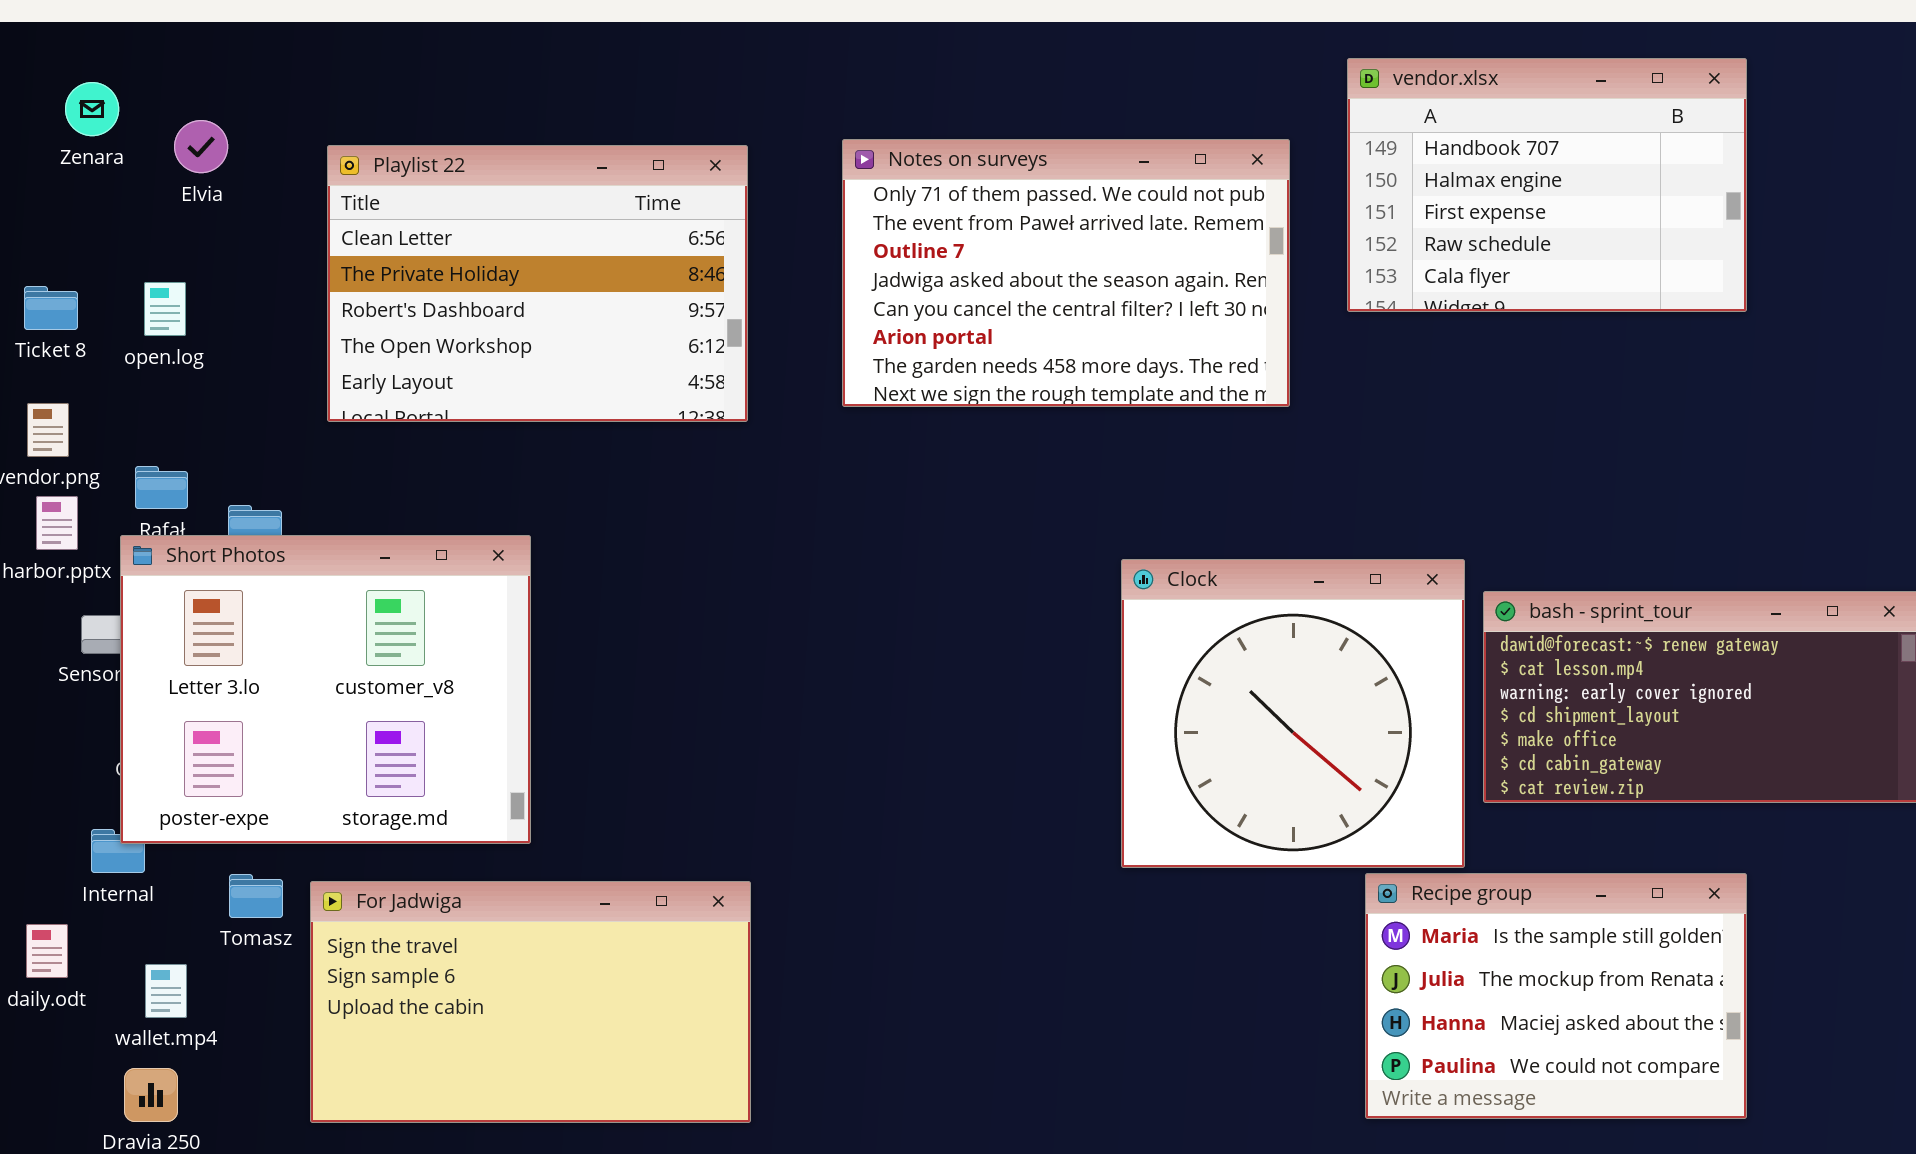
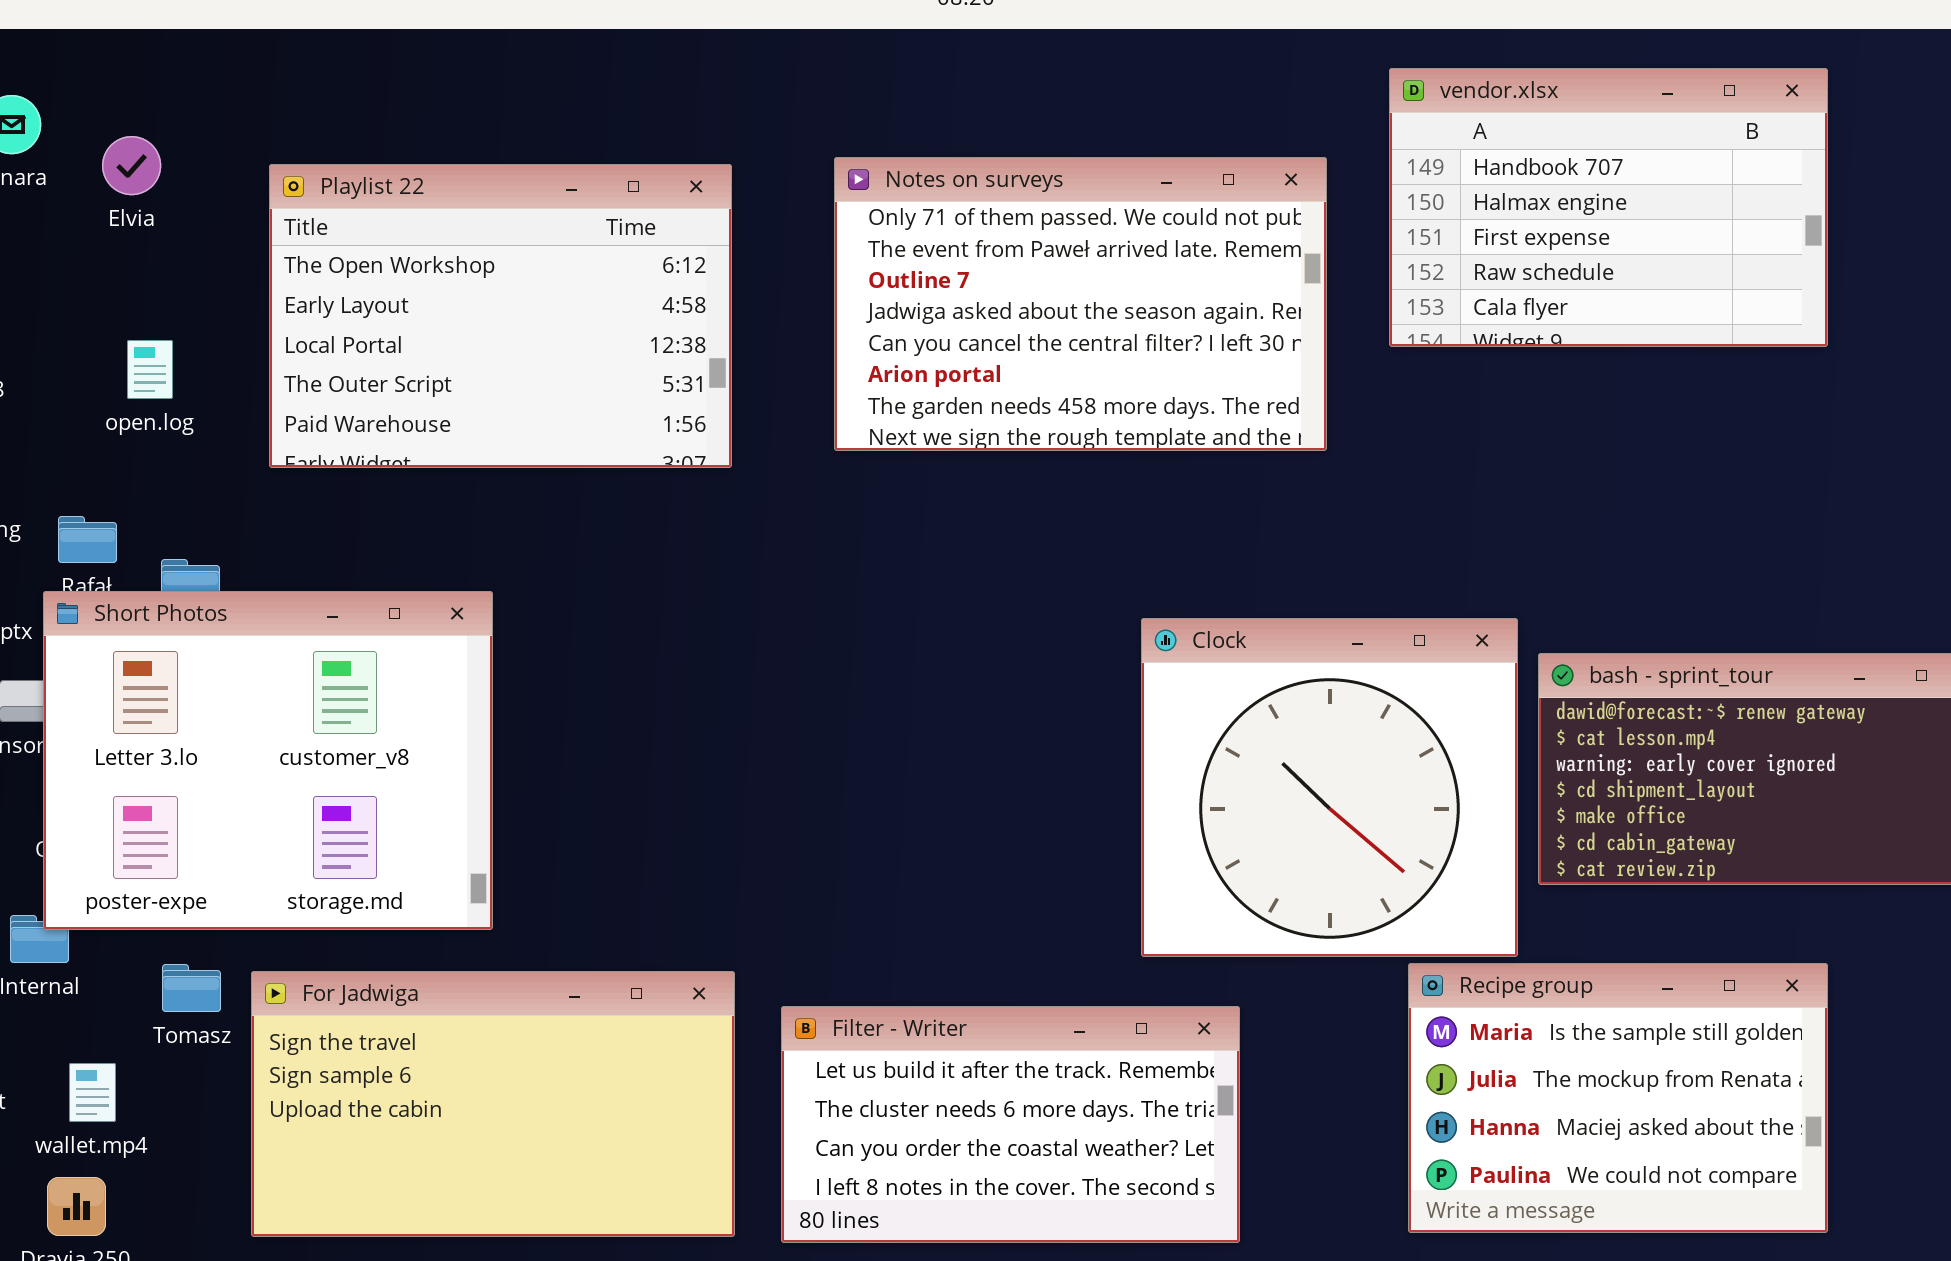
Playlist 22: [327,145,748,422] -> [269,164,732,468], scrolled down 3 rows
open.log: [144,282,186,336] -> [127,340,173,399], moved
Filter - Writer: none -> [781,1006,1240,1243], opened

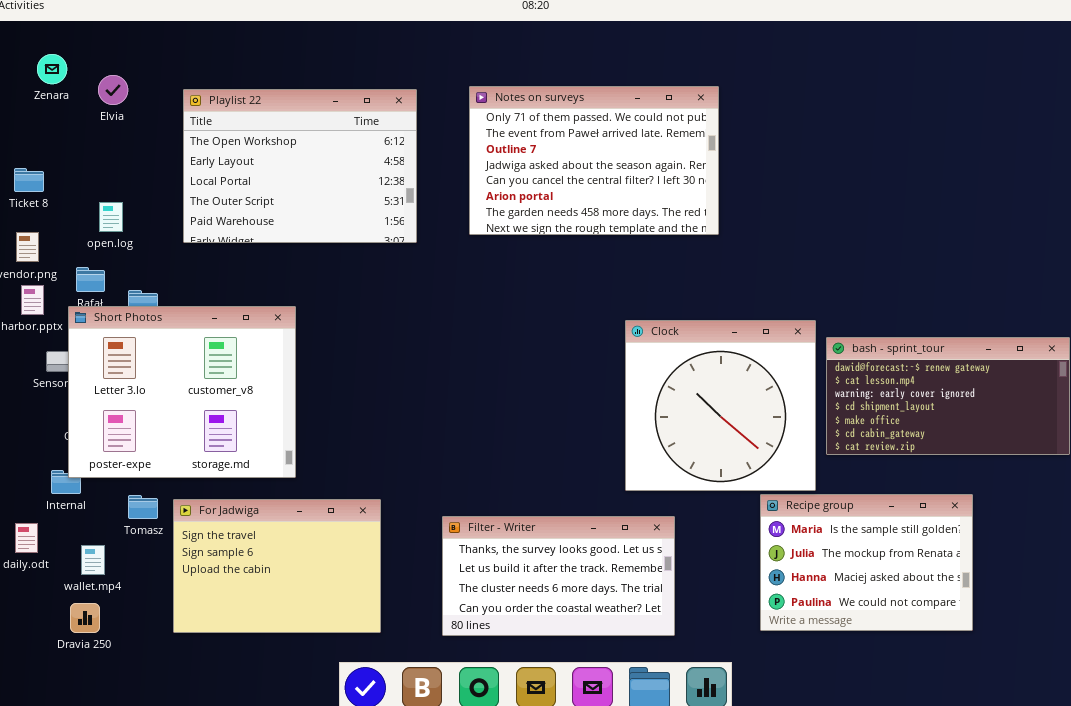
vendor.xlsx: [1389,68,1828,347] -> none, closed
open.log: [127,340,173,399] -> [99,202,123,232], moved
For Jadwiga: [251,971,735,1237] -> [173,499,381,633], resized
Filter - Writer: [781,1006,1240,1243] -> [442,516,675,636], scrolled up 1 row

